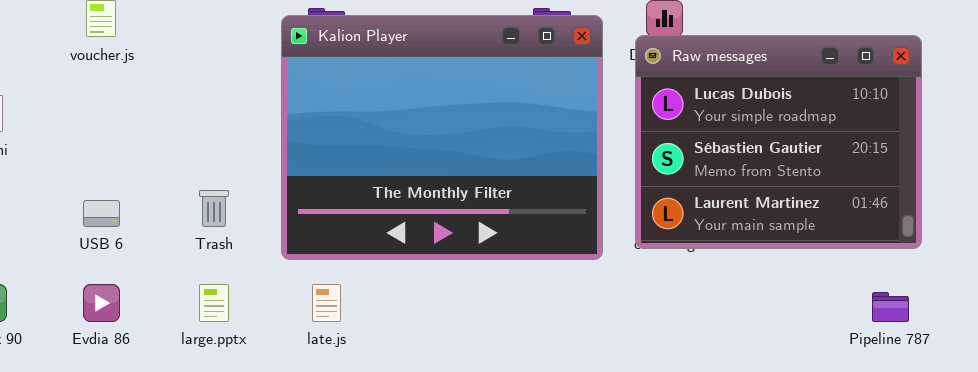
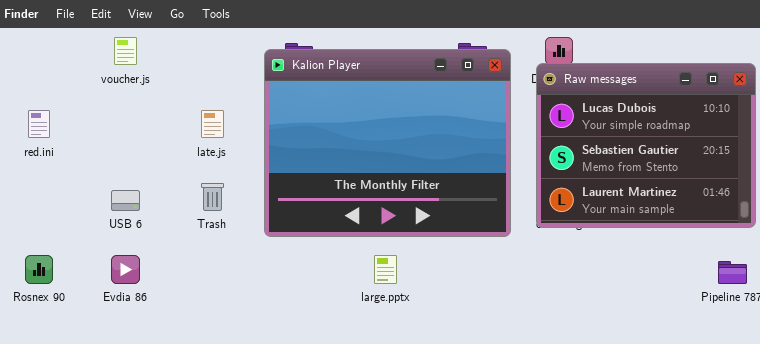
large.pptx: [199,284,229,322] -> [374,255,397,284], moved
late.js: [312,284,341,322] -> [201,110,224,138], moved

